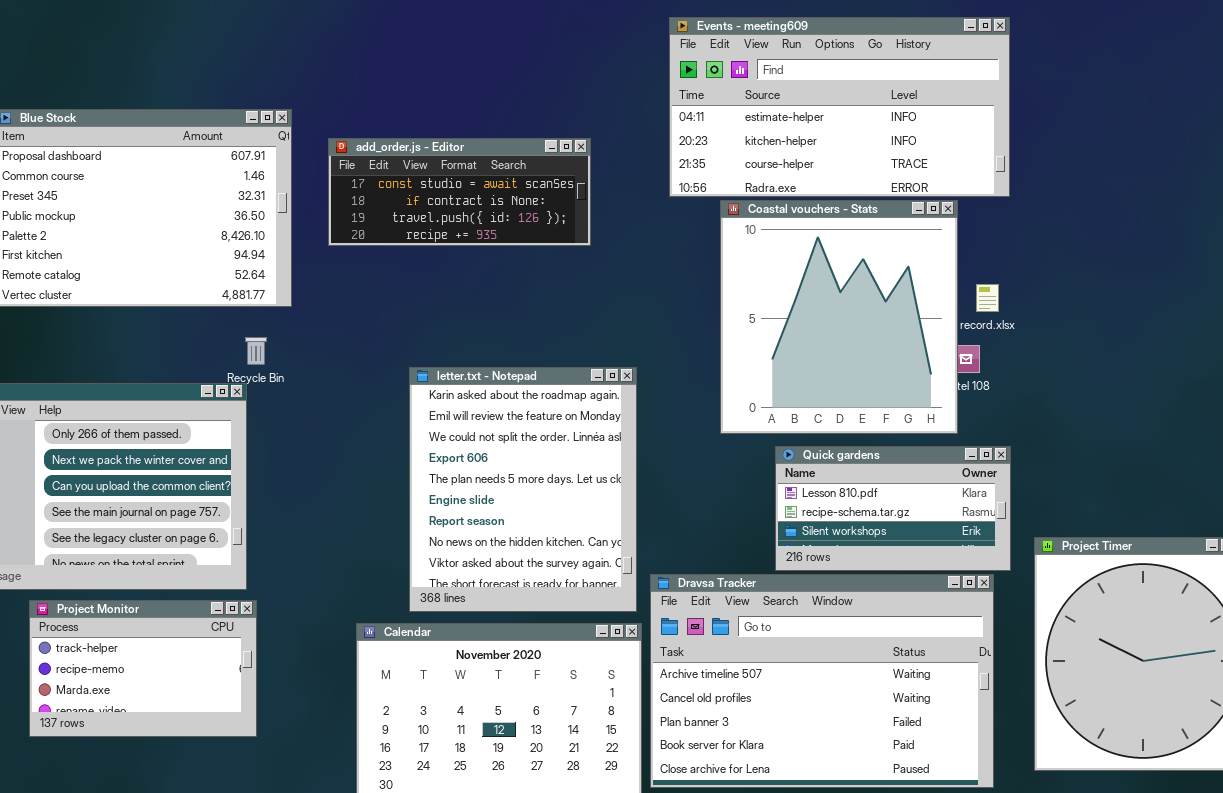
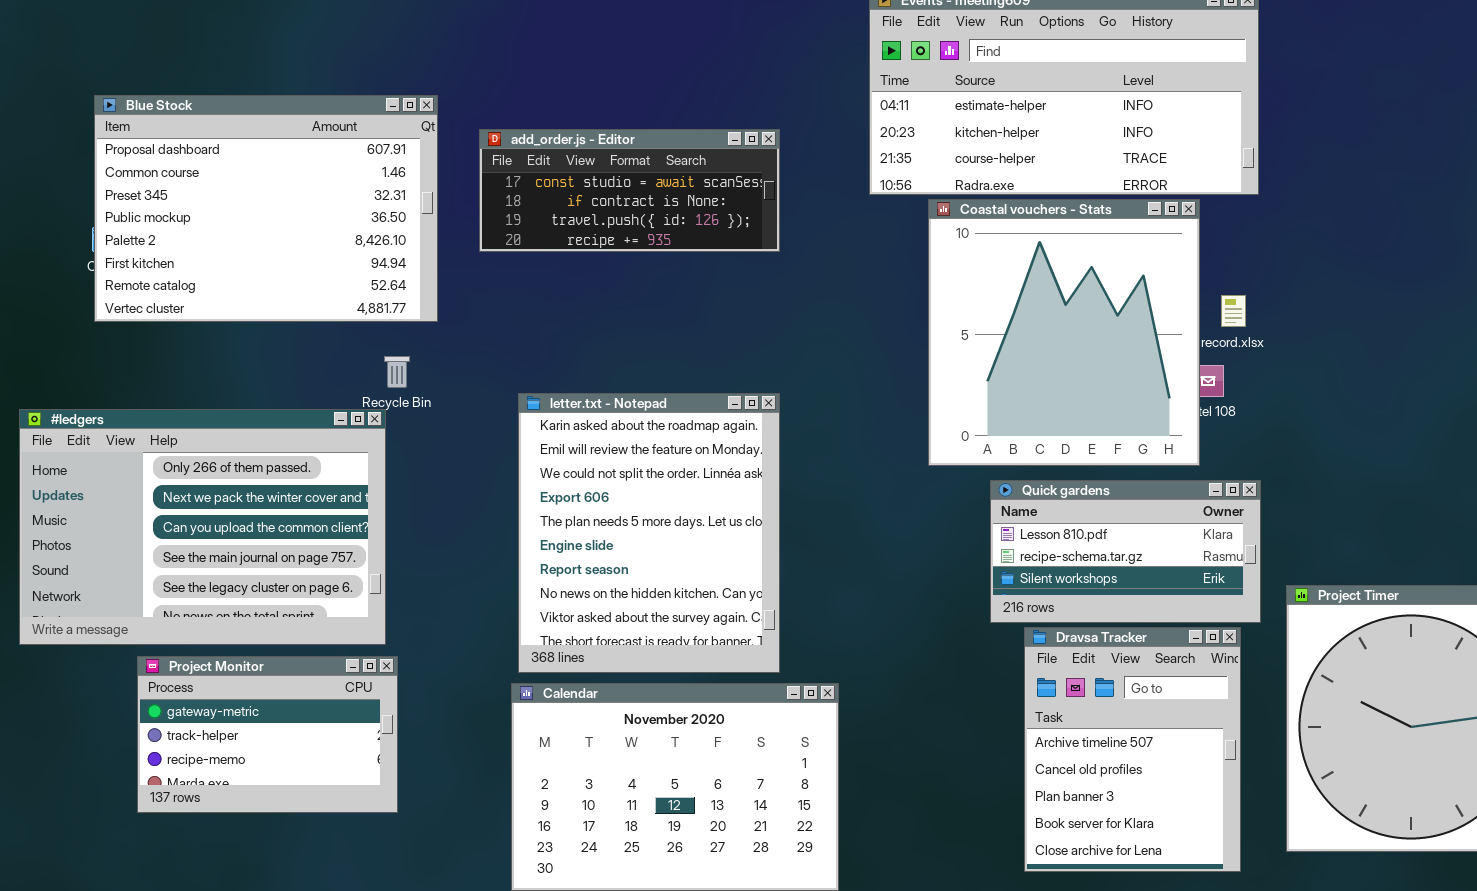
letter.txt - Notepad: [409,367,637,612] -> [518,393,780,673], moved
Dravsa Tracker: [650,574,994,788] -> [1024,627,1241,872], resized
Project Monitor: [29,600,257,737] -> [137,656,398,813], scrolled up 1 row

